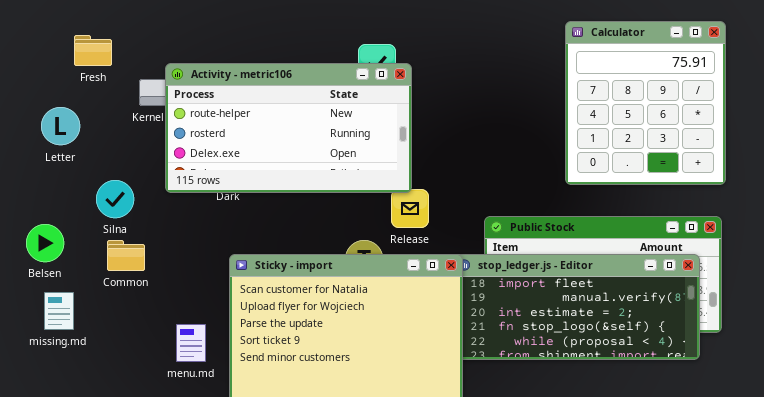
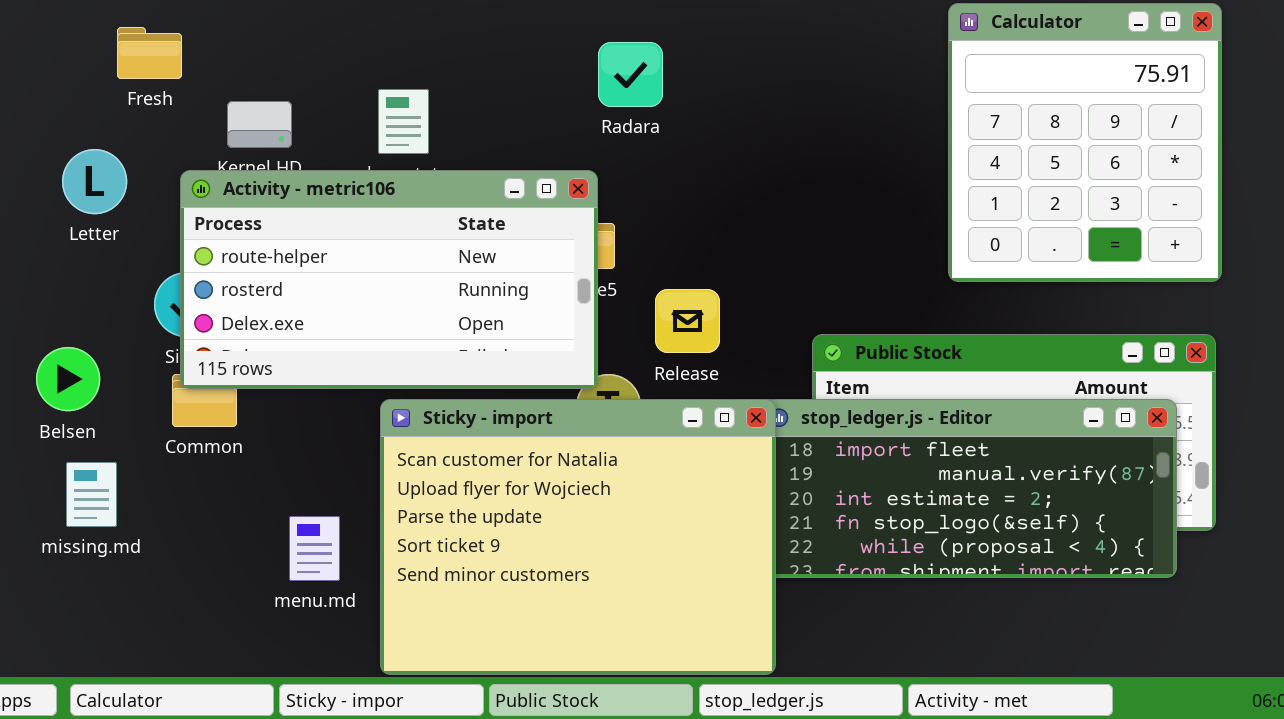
Activity - metric106: [165,63,412,193] -> [180,170,598,389], moved

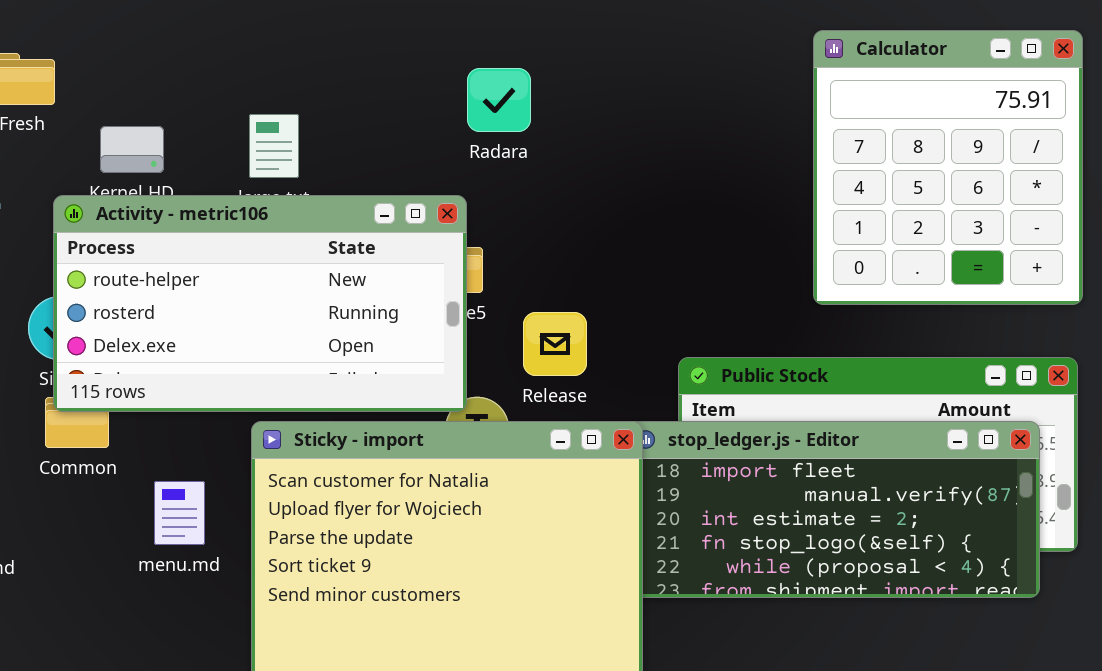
menu.md: [289,516,340,581] -> [154,481,205,545], moved

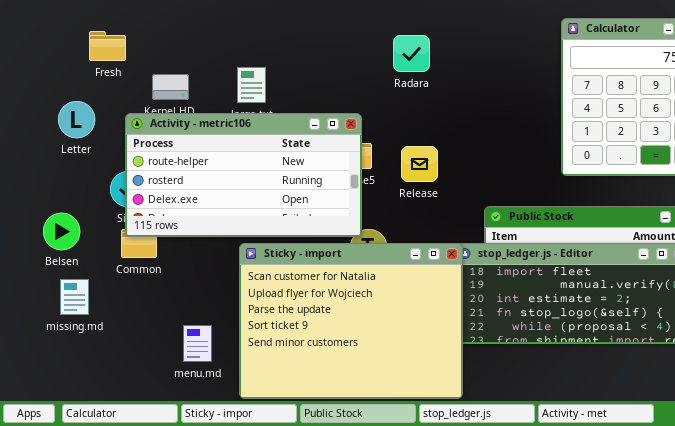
Radara: [467,68,531,132] -> [393,35,430,72], moved
Release: [523,312,587,376] -> [401,146,438,182], moved
menu.md: [154,481,205,545] -> [183,325,212,362], moved

